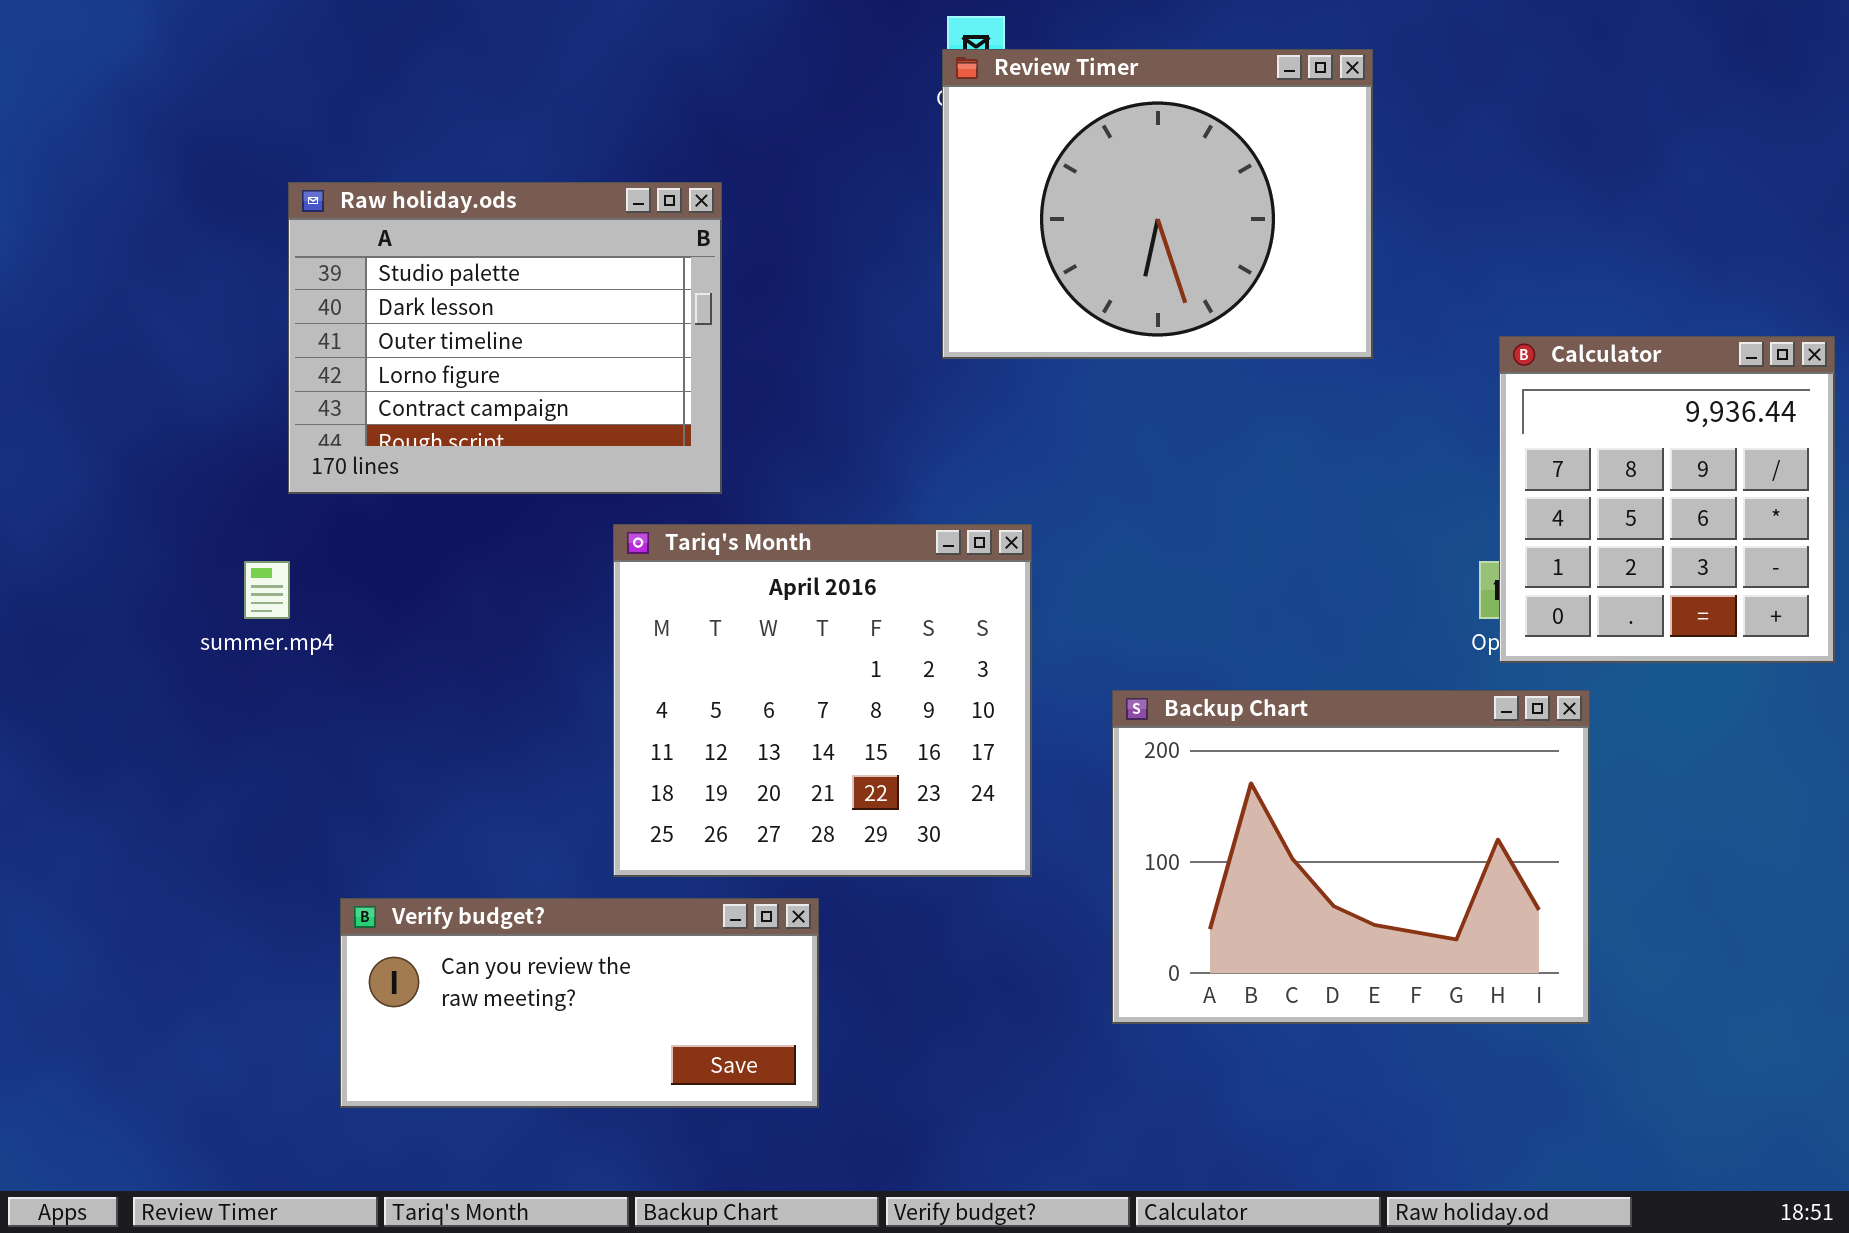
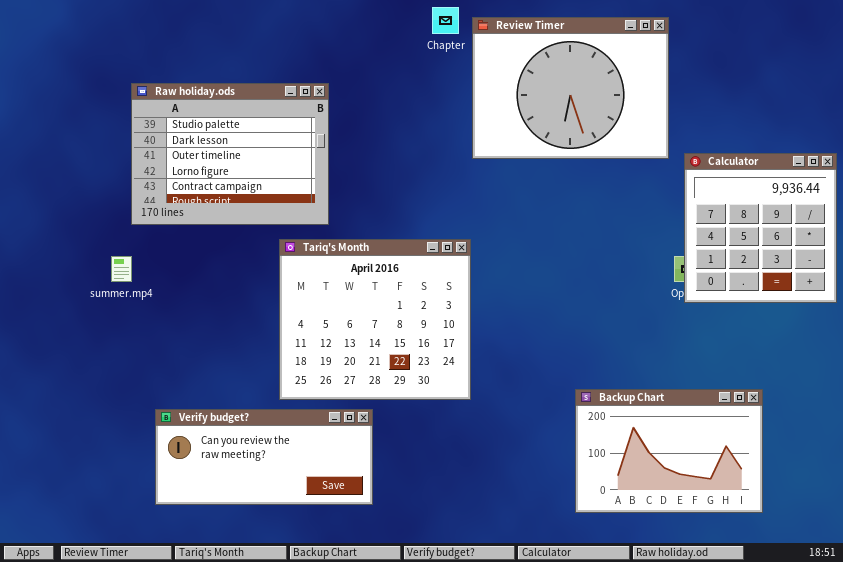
Review Timer: [942,49,1373,359] -> [472,17,669,159], moved
Backup Chart: [1112,690,1590,1024] -> [575,389,763,513], moved, resized

